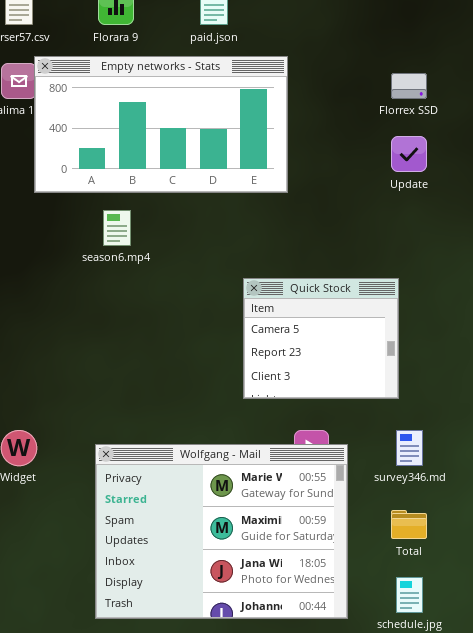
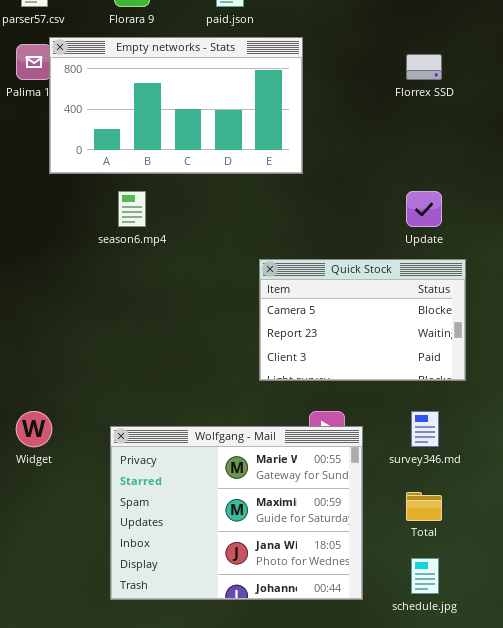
Update: [391,136,427,172] -> [406,191,442,227], moved
Quick Stock: [243,278,399,399] -> [259,259,466,381], resized

